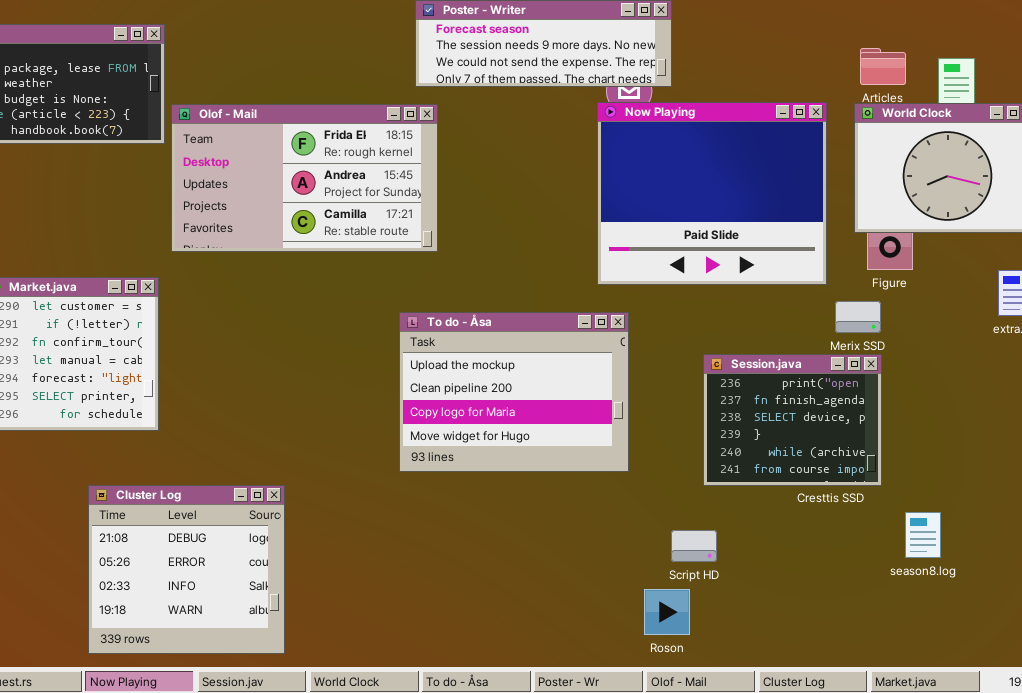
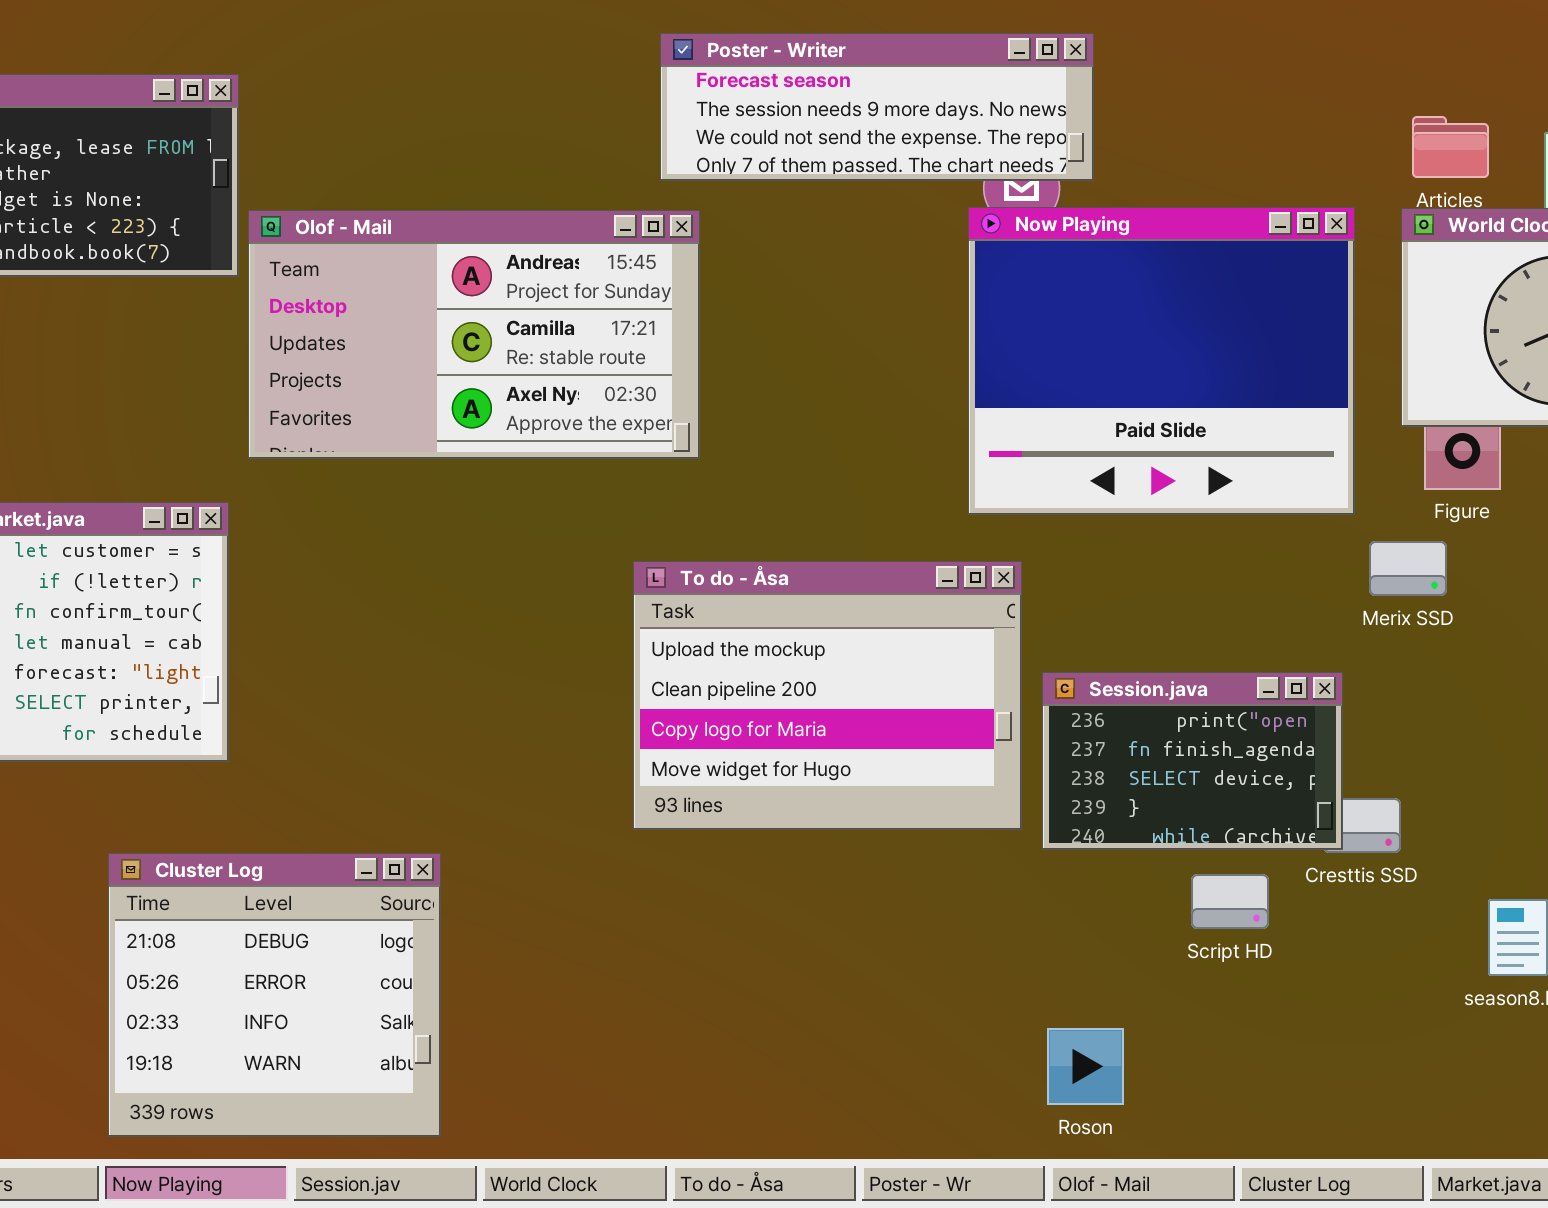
Olof - Mail: [171,104,438,252] -> [248,210,700,459], scrolled down 1 row
Session.java: [703,354,882,486] -> [1042,672,1343,850], moved, resized
Script HD: [671,530,717,562] -> [1191,874,1269,929], moved

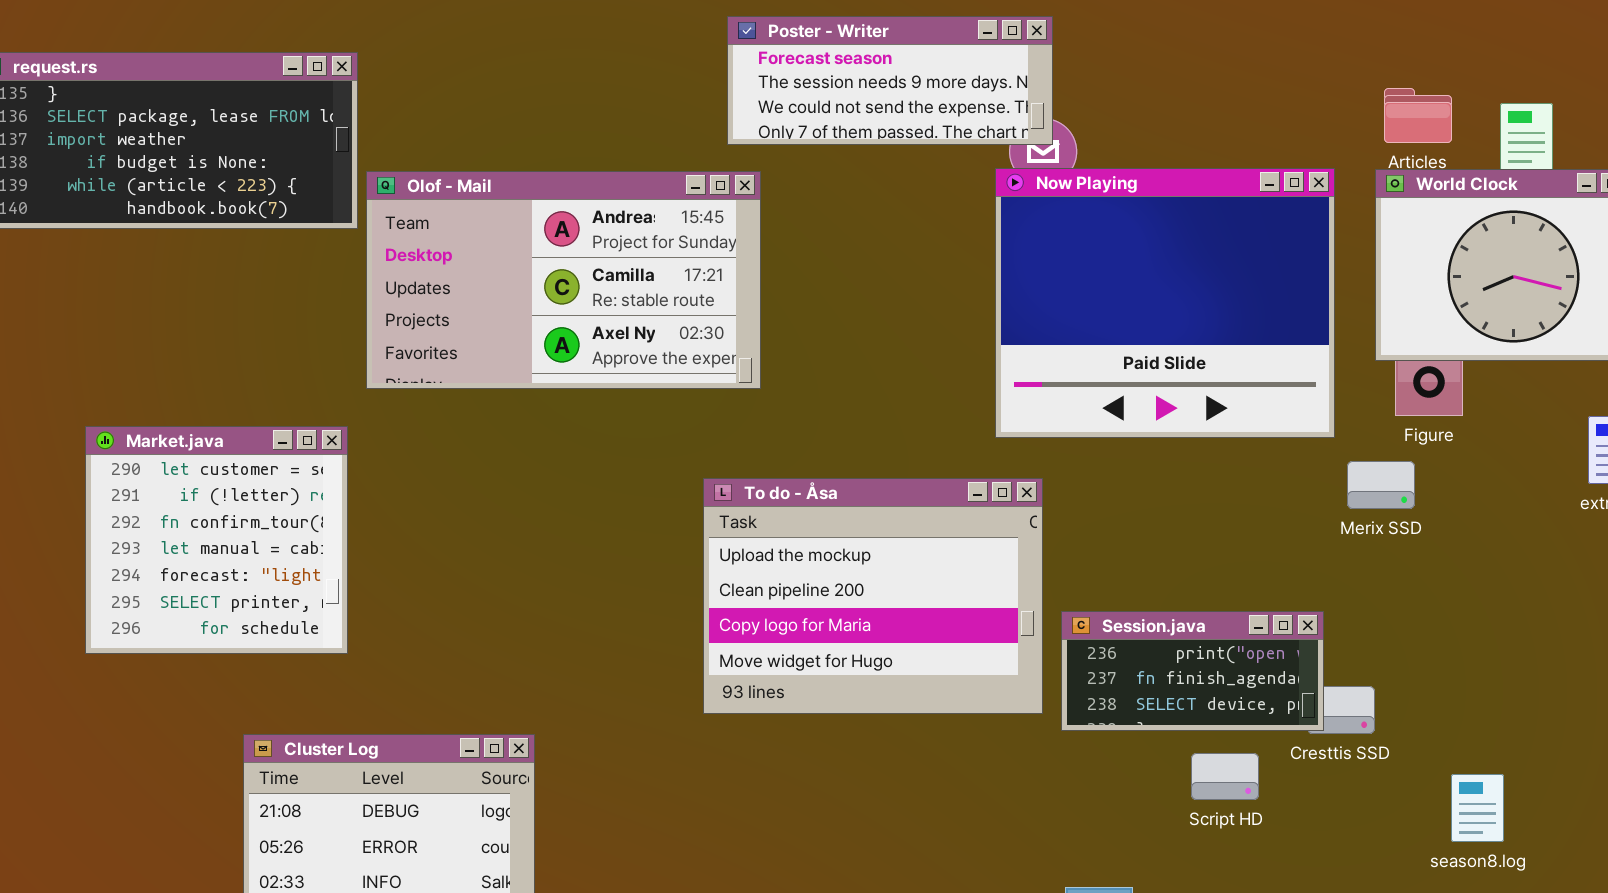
Poster - Writer: [660,33,1094,181] -> [727,16,1053,145], resized
Session.java: [1042,672,1343,850] -> [1061,611,1324,731], resized

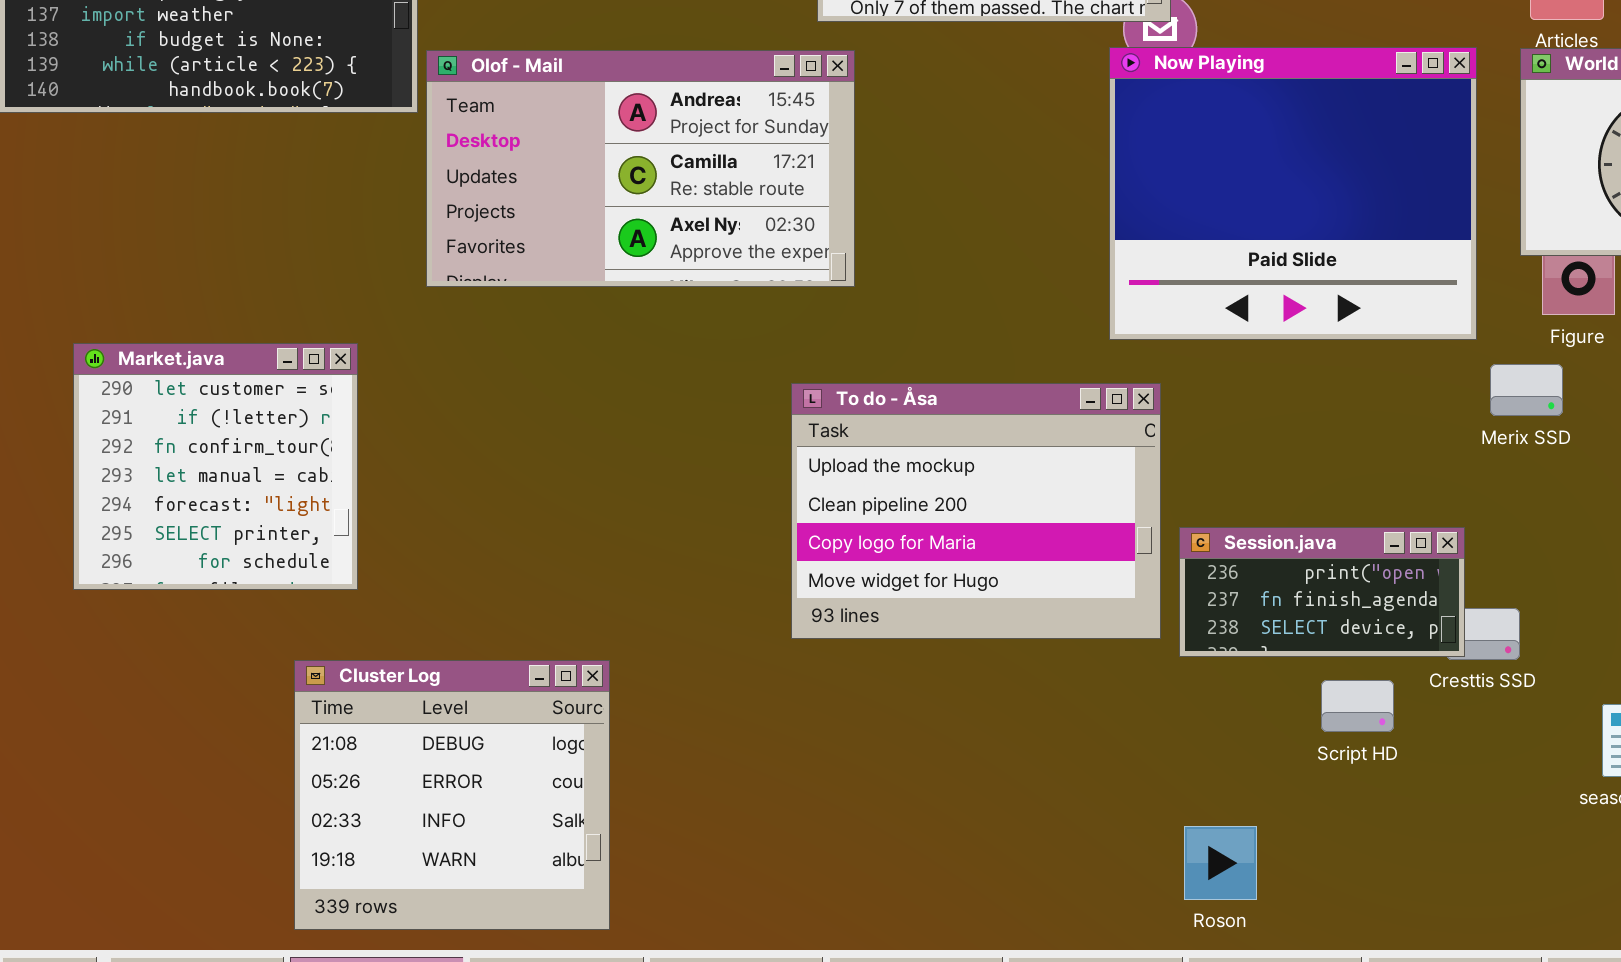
Market.java: [85,426,348,654] -> [73,343,358,590], moved

